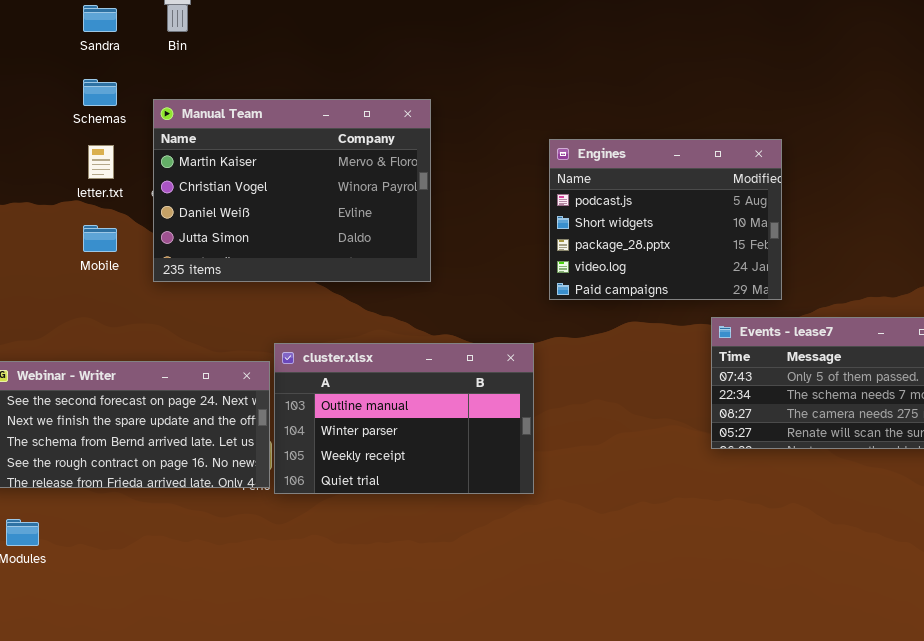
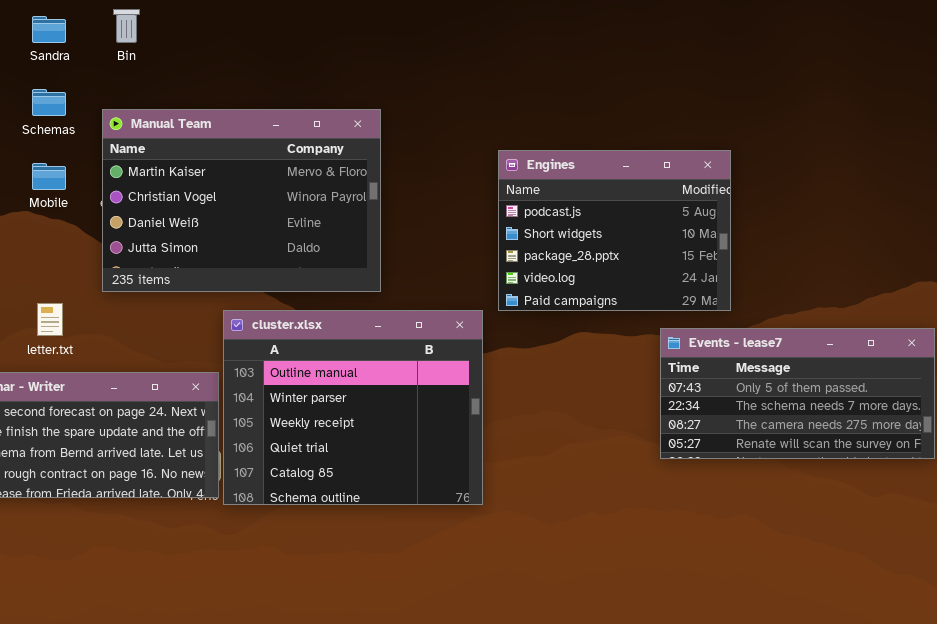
letter.txt: [88,145,114,179] -> [37,303,63,336], moved
Mobile: [83,225,117,252] -> [32,163,66,190], moved
cluster.xlsx: [274,343,534,494] -> [223,310,483,505], resized

